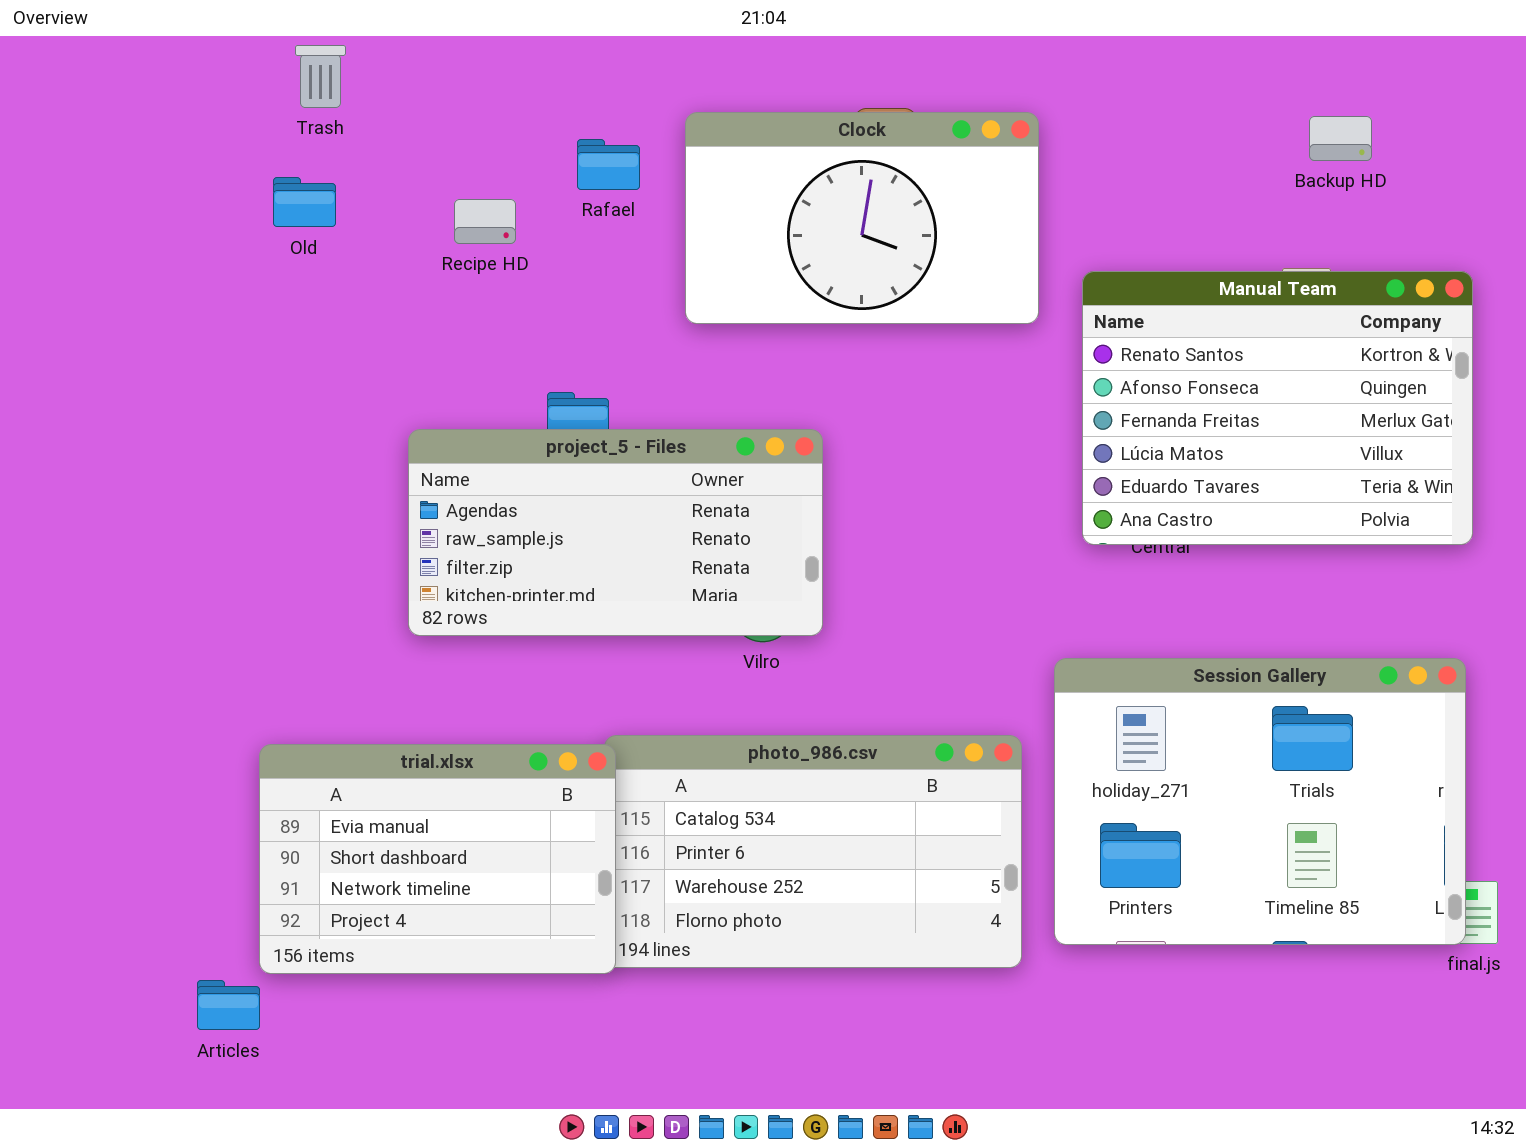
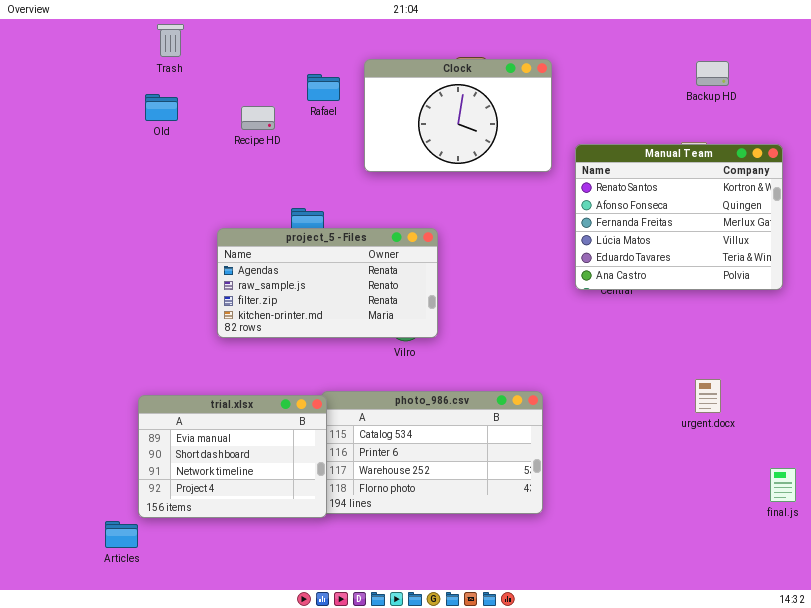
Session Gallery: [1054,658,1466,945] -> none, closed

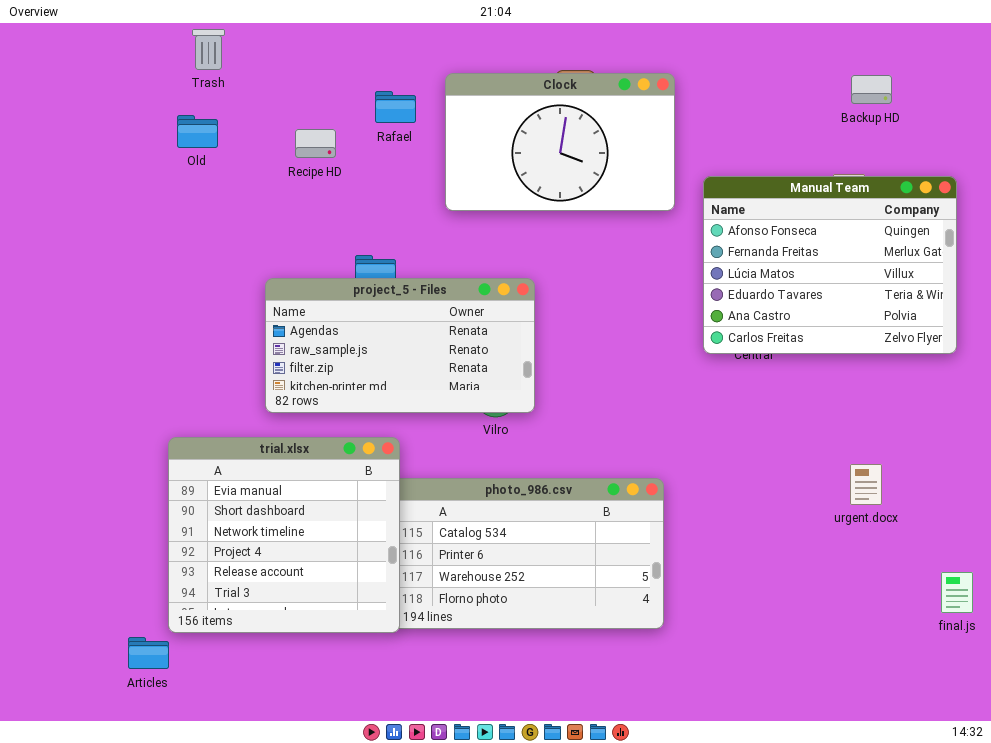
Manual Team: [575,144,783,290] -> [703,176,957,354], scrolled down 1 row
trial.xlsx: [138,395,327,518] -> [168,437,400,633], resized

